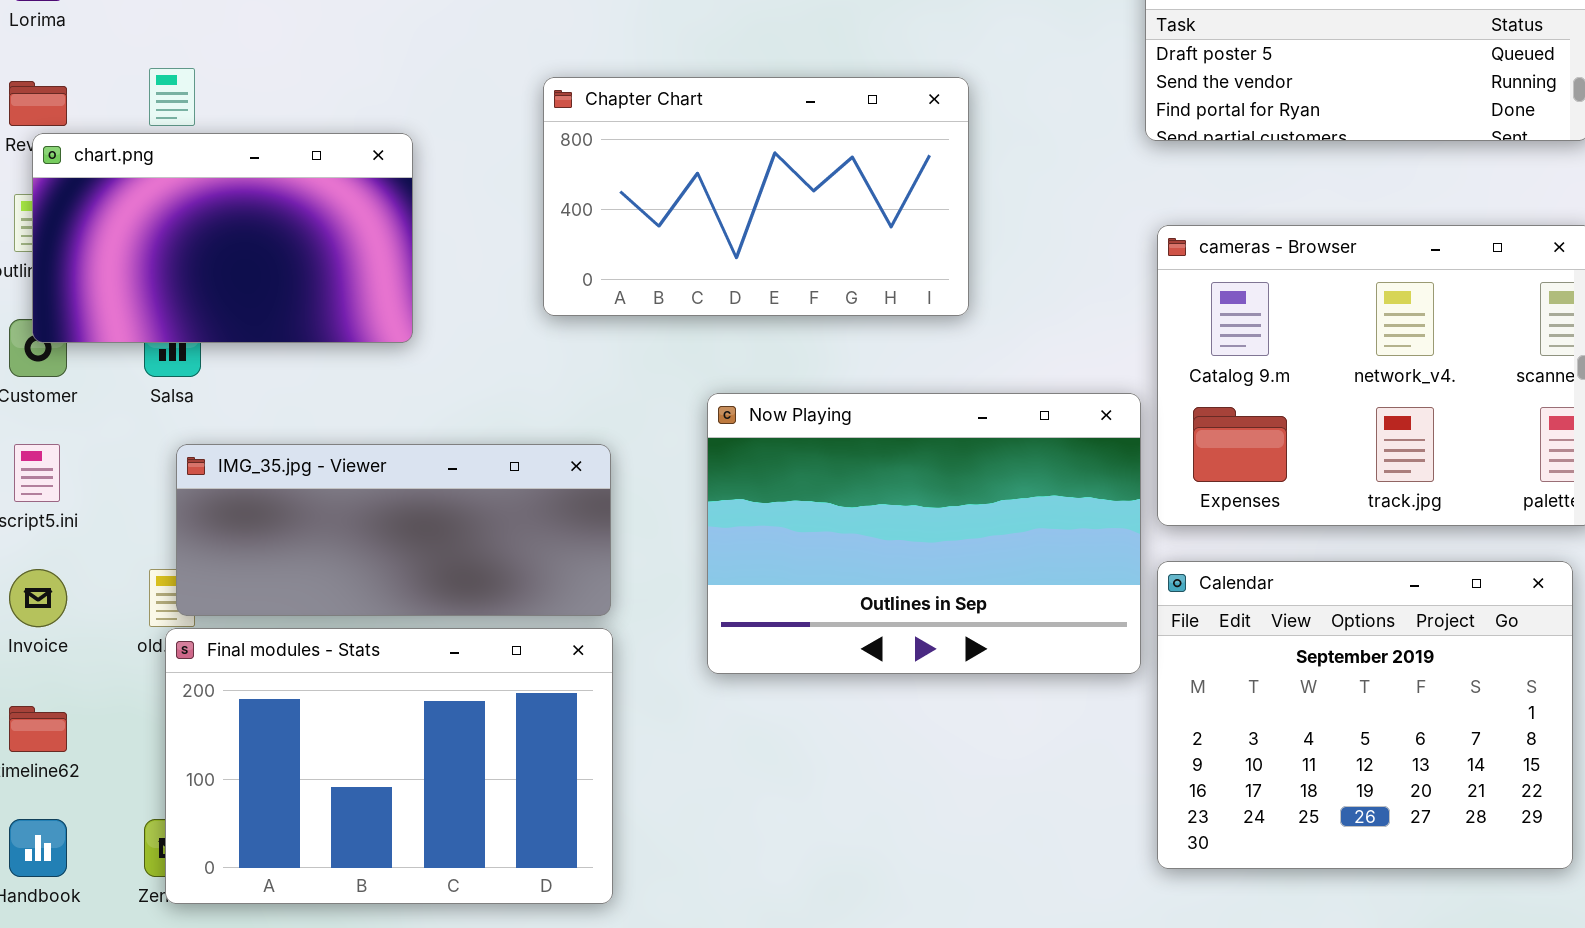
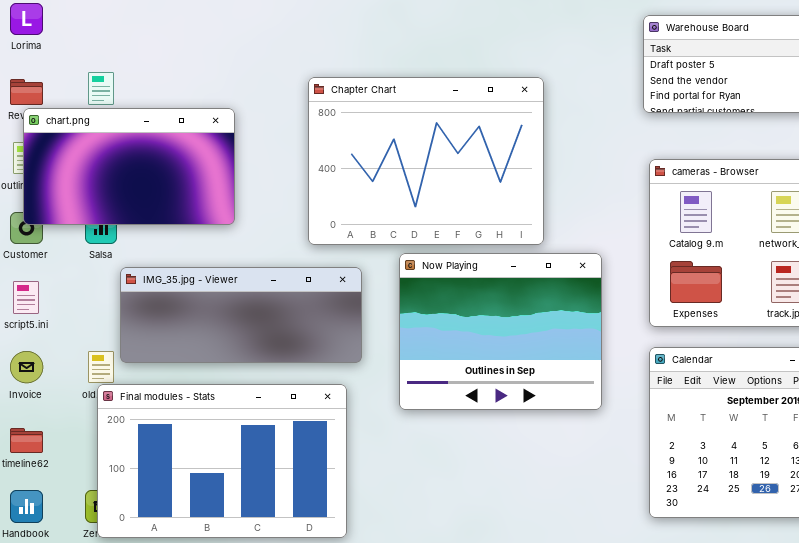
Chapter Chart: [543,77,969,316] -> [308,77,544,245], resized
Now Playing: [707,393,1141,674] -> [399,253,602,410], resized
IMG_35.jpg - Viewer: [176,444,611,616] -> [120,267,362,363], moved

